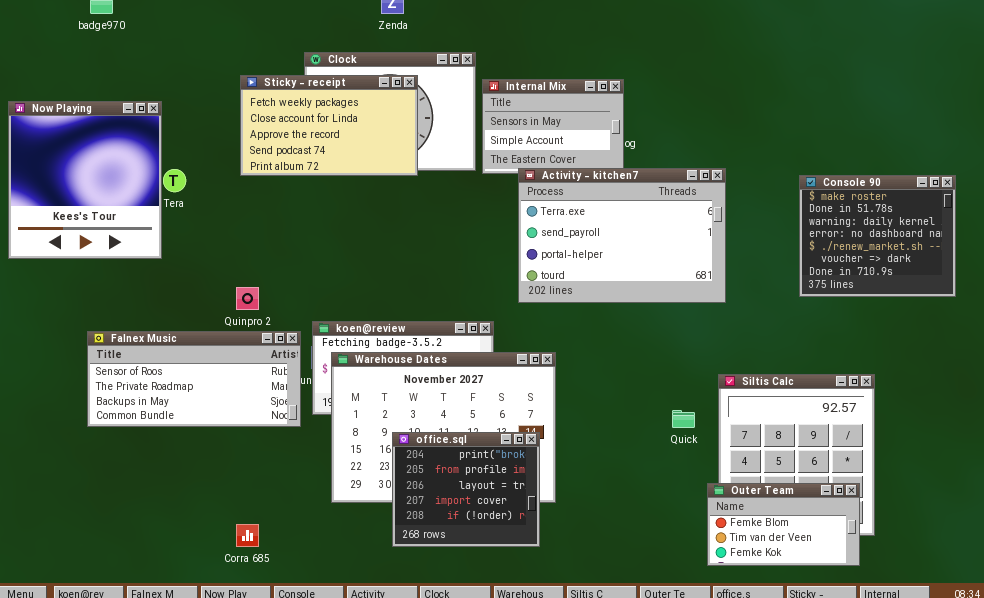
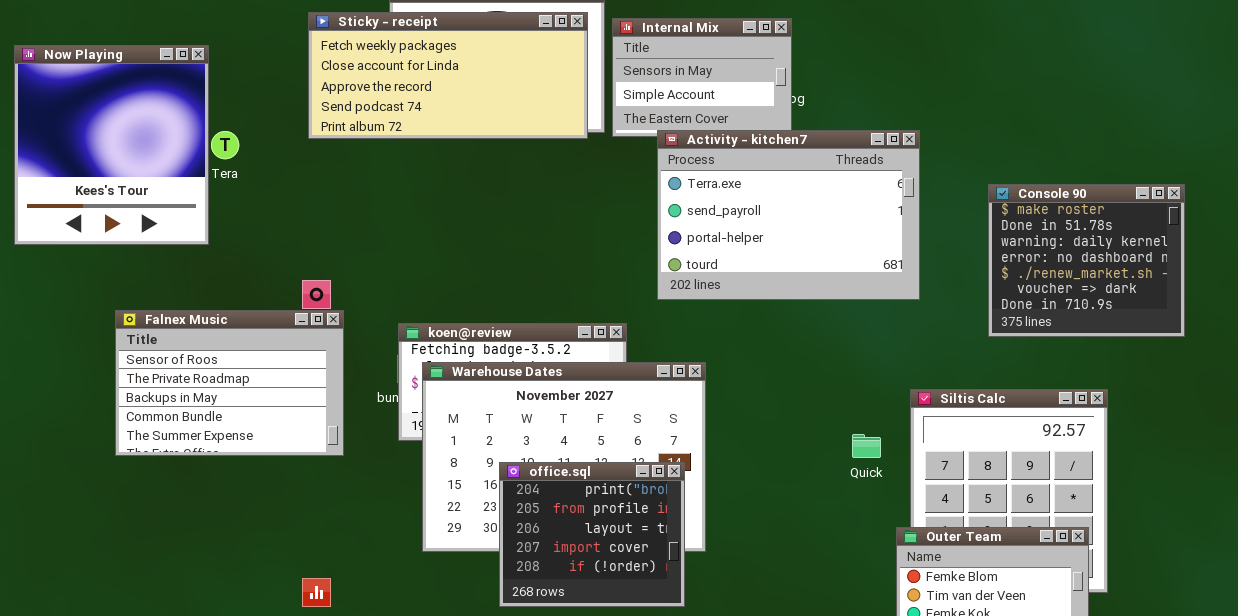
Sticky - receipt: [240,75,418,176] -> [308,12,588,139], resized
Console 90: [799,175,956,297] -> [988,184,1185,337], moved
Falnex Music: [87,331,301,427] -> [115,310,344,456], resized

